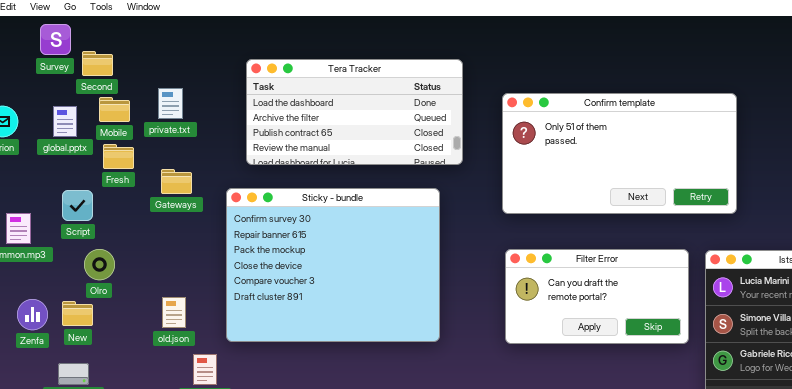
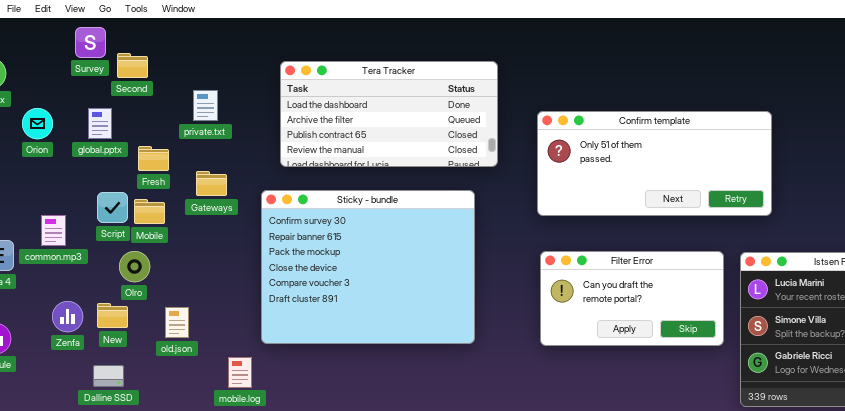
Confirm template: [502,93,737,214] -> [537,111,772,216], resized
Mobile: [99,97,130,122] -> [134,199,165,224], moved
old.json: [162,297,186,328] -> [165,307,189,338], moved

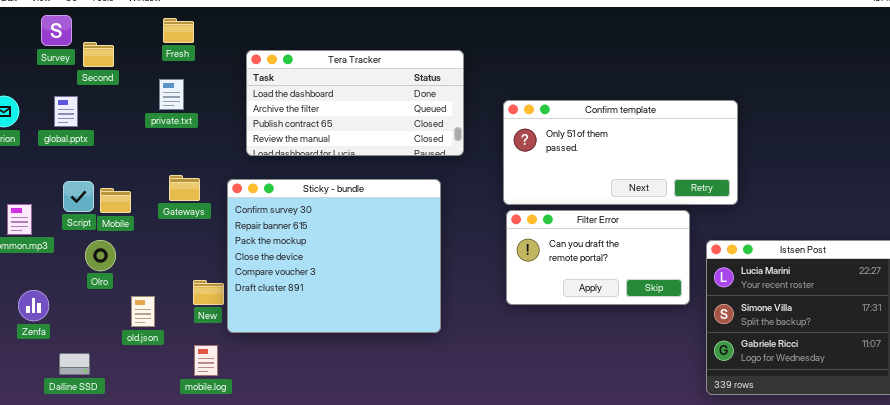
Fresh: [138,146,169,171] -> [163,18,194,43], moved
Gateways: [196,171,227,196] -> [169,175,200,201], moved
Filter Error: [540,251,724,346] -> [506,210,690,305], moved
New: [97,303,128,328] -> [193,280,224,305], moved

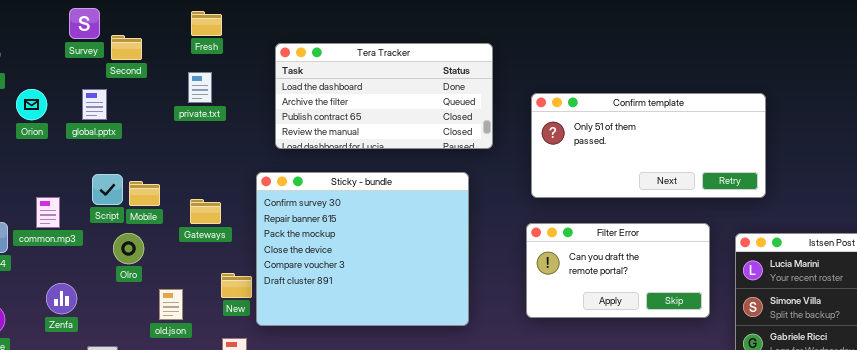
Gateways: [169,175,200,201] -> [190,199,221,224], moved
Filter Error: [506,210,690,305] -> [526,223,710,318], moved

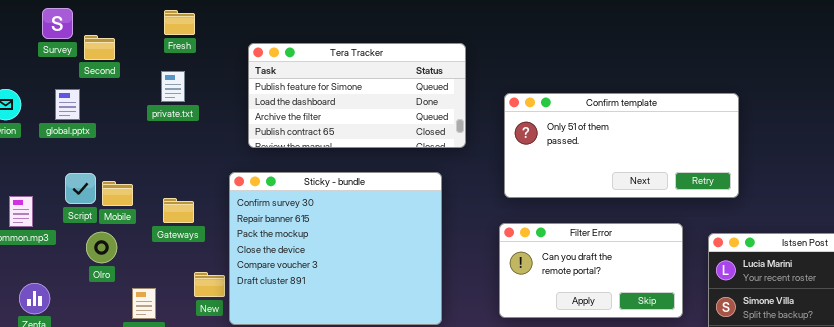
Tera Tracker: [275,43,493,149] -> [248,43,466,148], scrolled up 1 row

